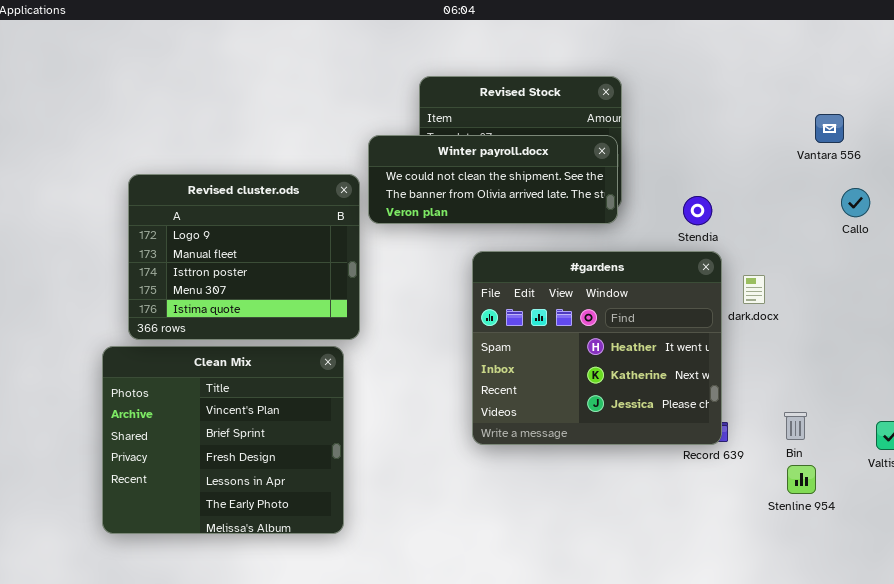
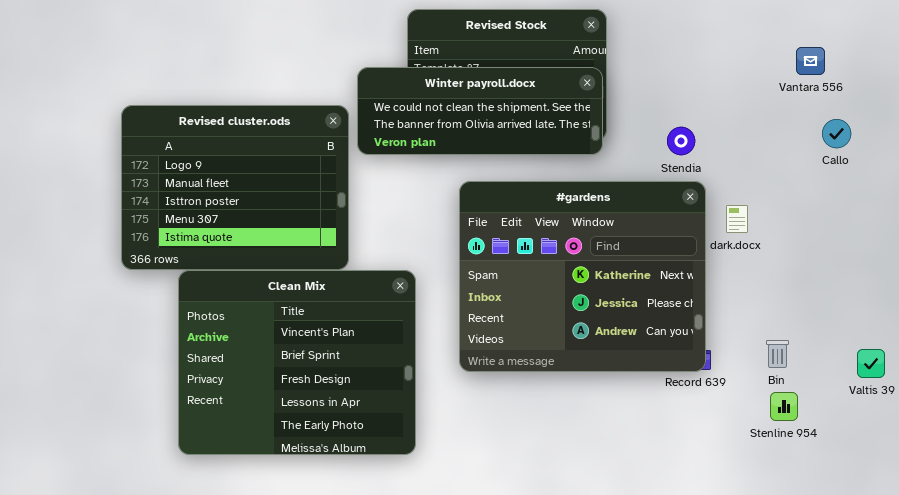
#gardens: [472,251,722,445] -> [459,181,706,372], scrolled down 1 row
Clean Mix: [102,346,344,534] -> [178,270,416,455], moved

